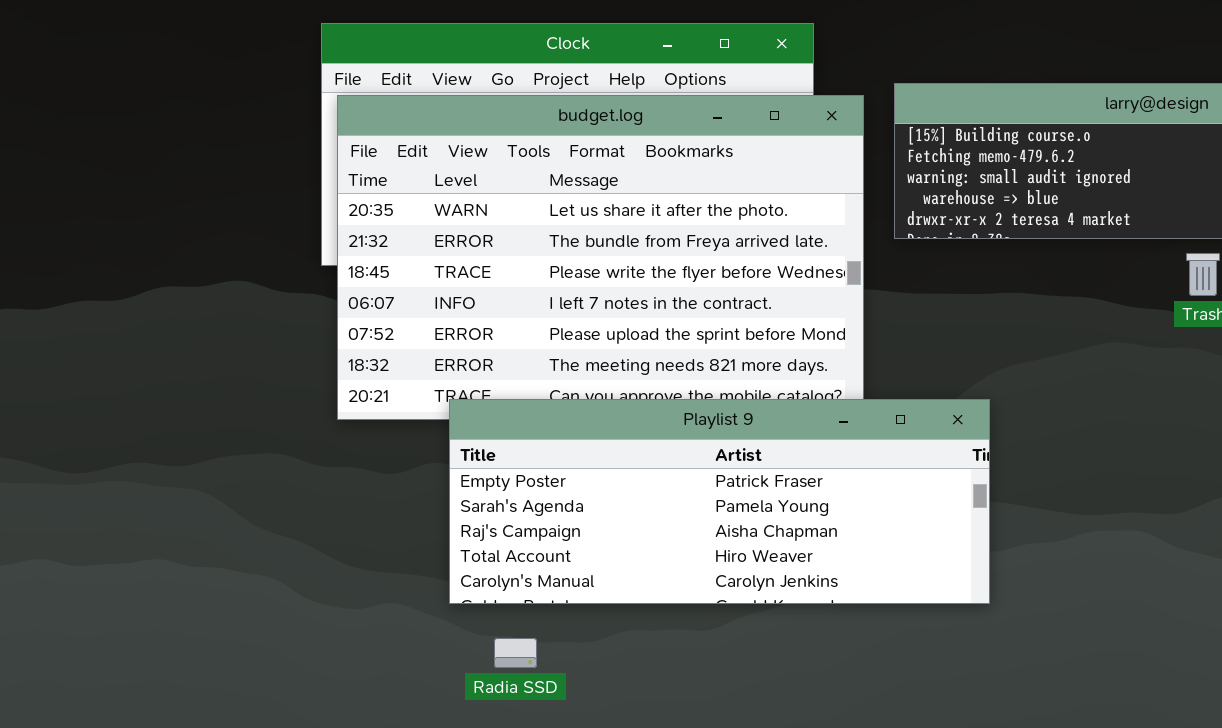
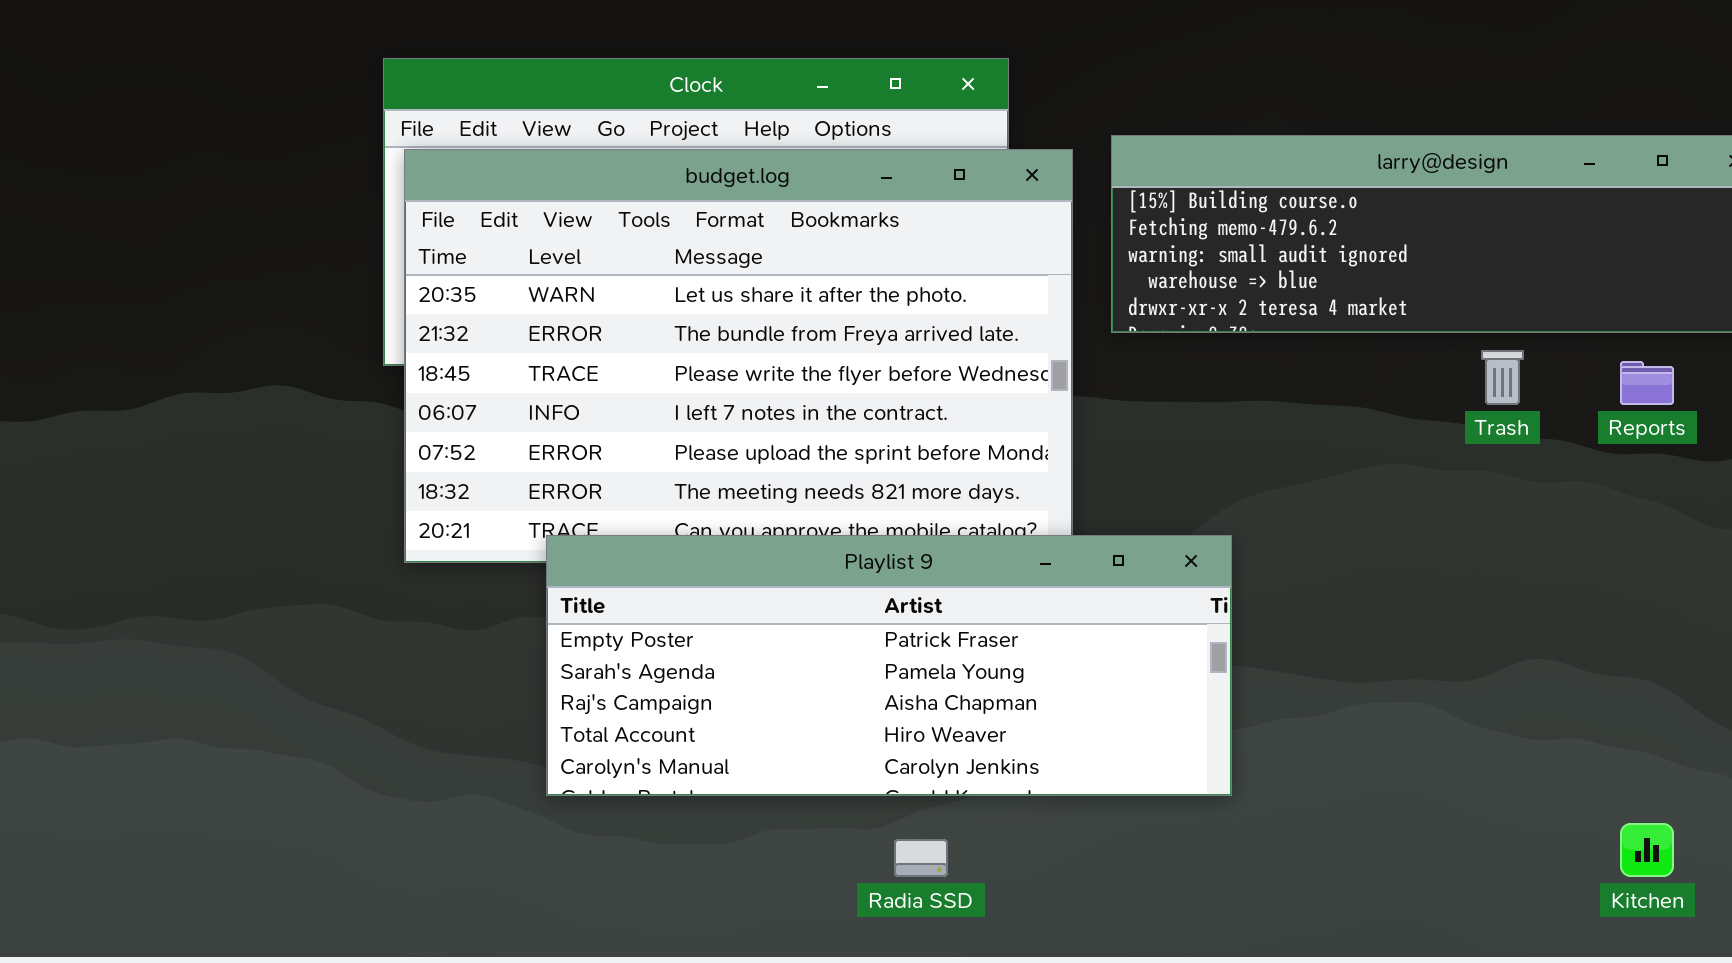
Radia SSD: [494,638,537,668] -> [894,839,948,877], moved

